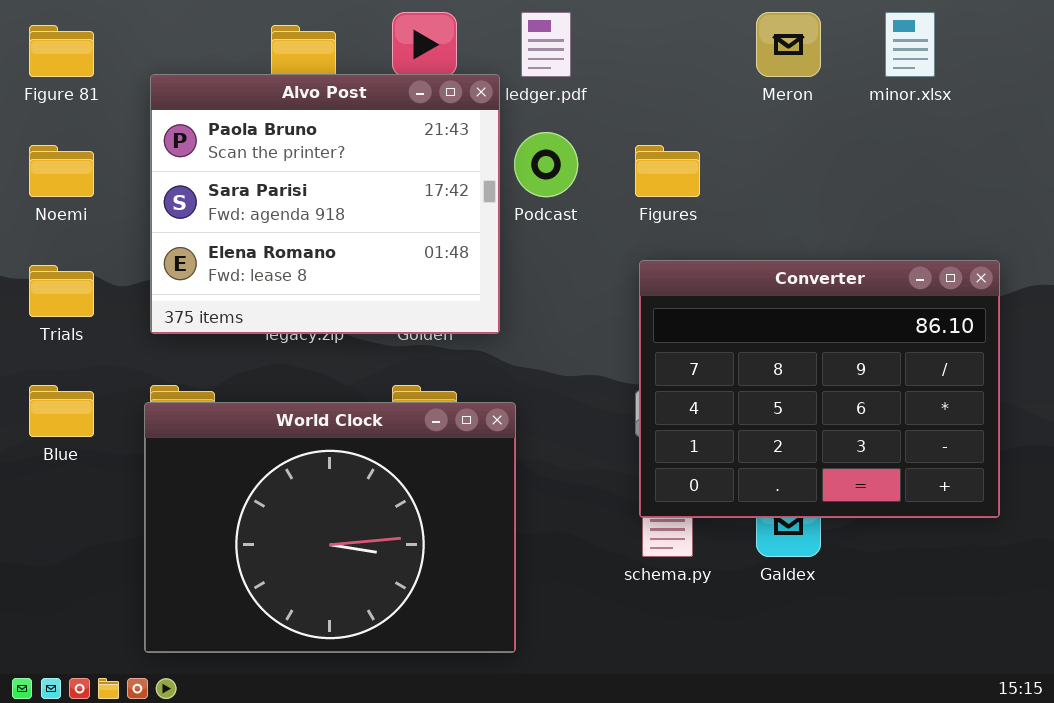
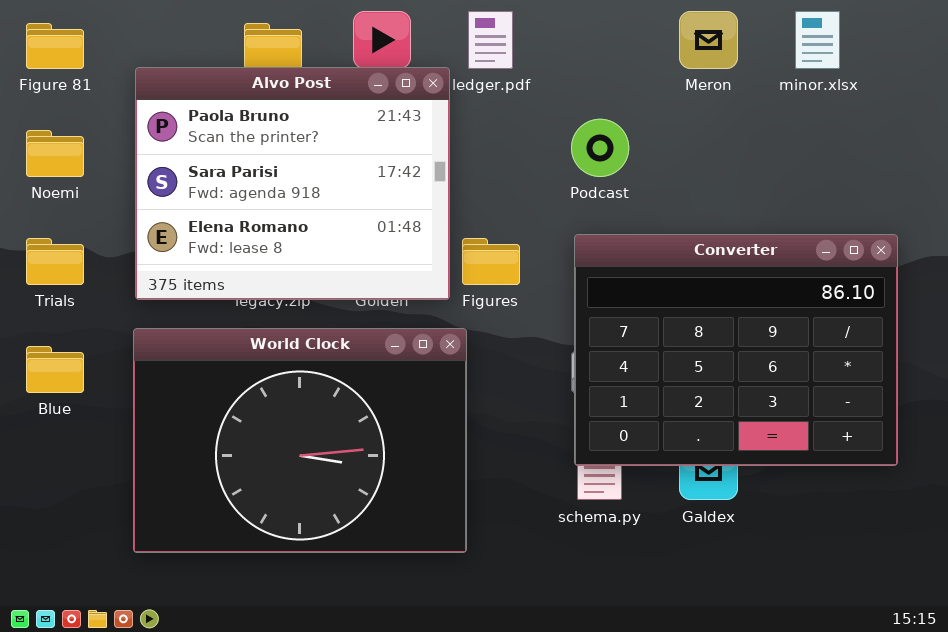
Podcast: [514,132,578,197] -> [571,119,629,177], moved
Figures: [635,145,700,197] -> [462,238,520,285], moved
World Clock: [144,402,516,653] -> [133,328,467,553], moved

